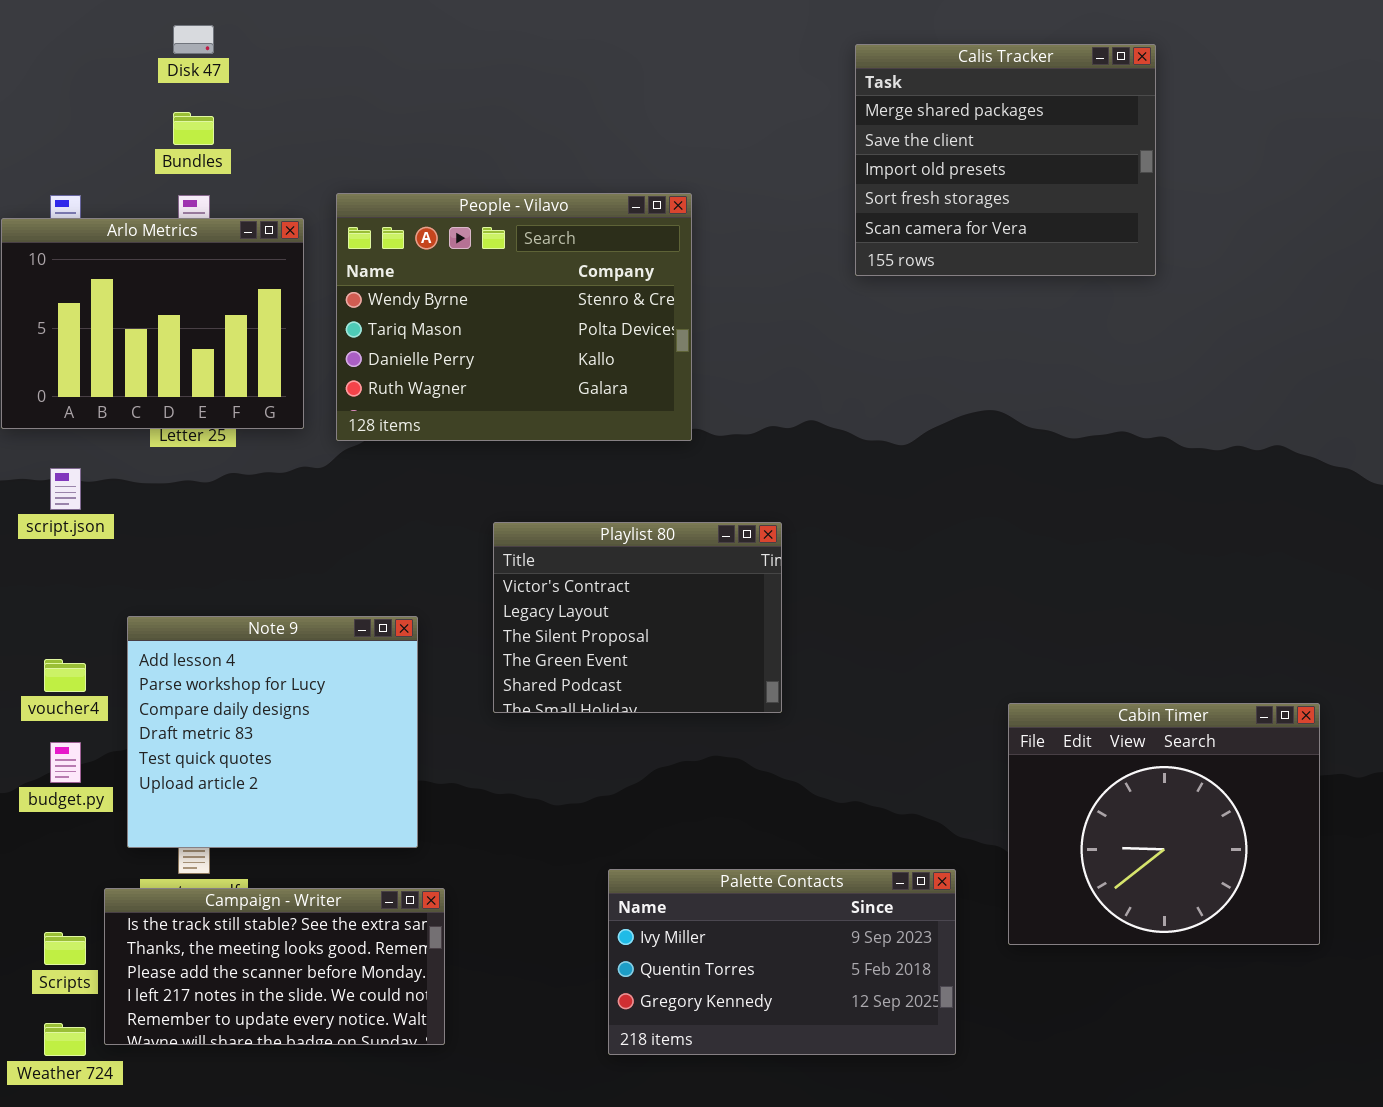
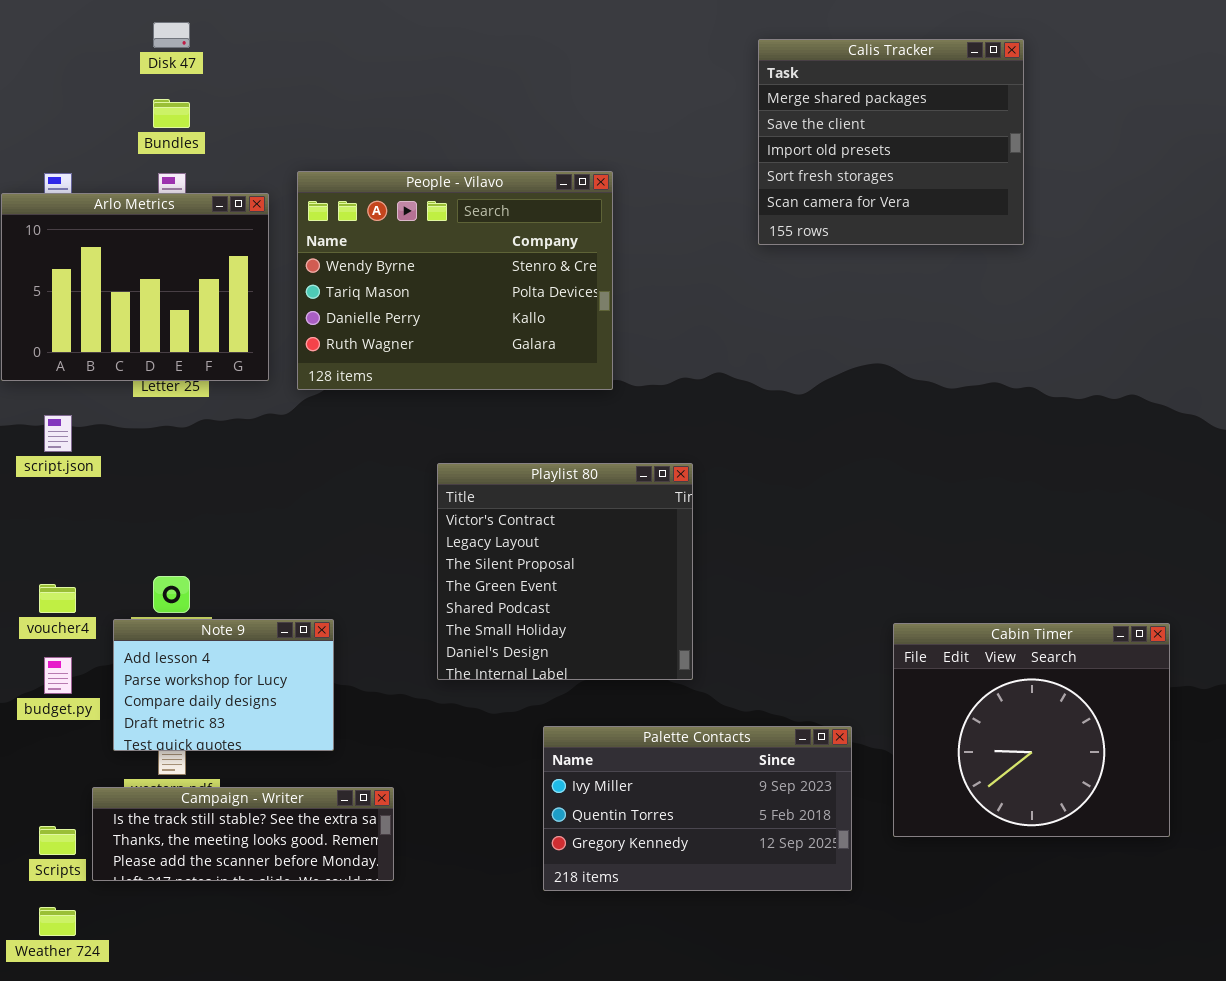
Playlist 80: [493,522,782,713] -> [437,463,693,680], resized
Note 9: [127,616,418,848] -> [113,619,334,751], resized
Palette Contacts: [608,869,956,1055] -> [543,726,852,891], moved
Campaign - Writer: [104,888,445,1045] -> [92,787,394,881], resized

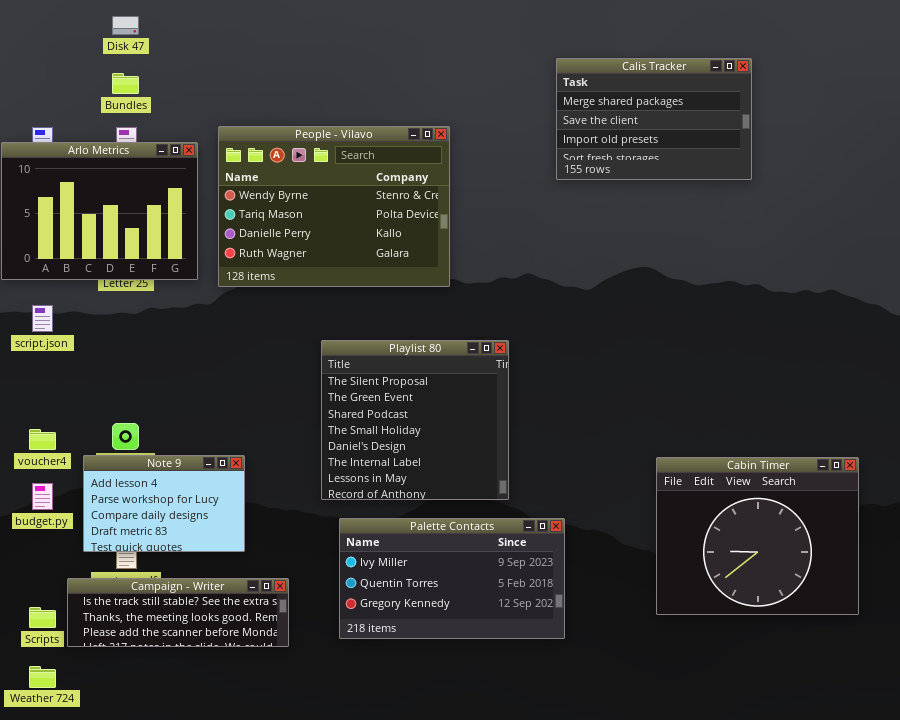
Calis Tracker: [758,39,1024,245] -> [556,58,752,180], resized
Playlist 80: [437,463,693,680] -> [321,340,509,500], scrolled down 2 rows
Palette Contacts: [543,726,852,891] -> [339,518,565,639], moved

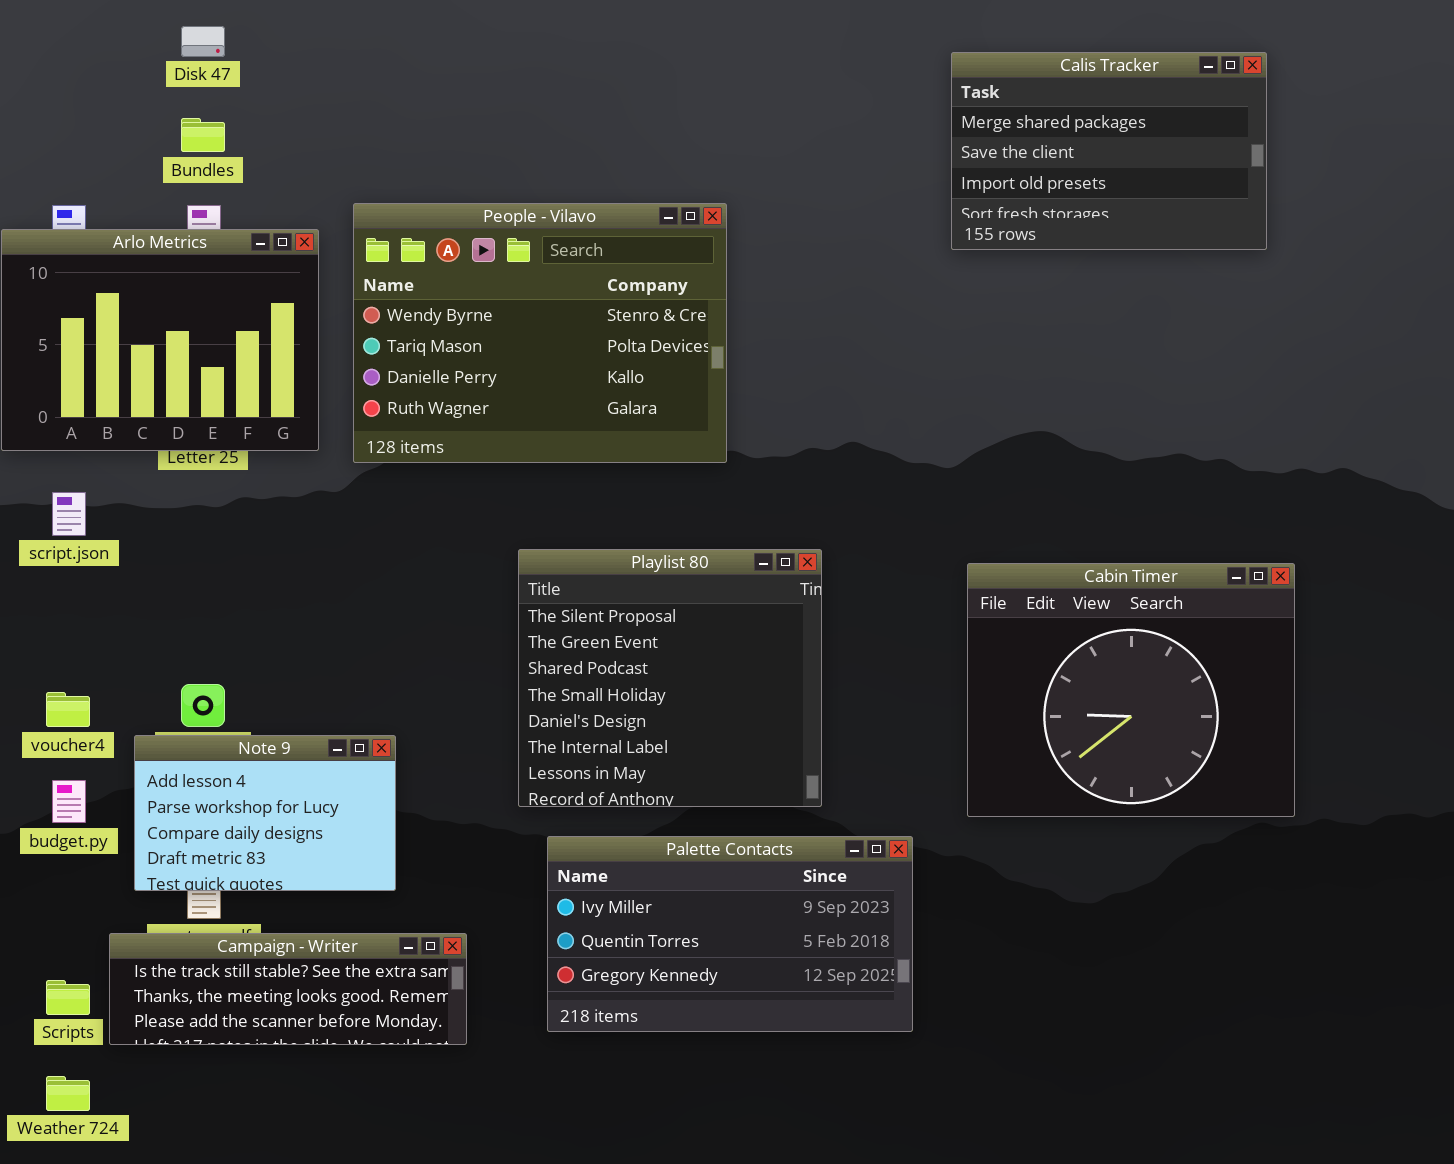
Calis Tracker: [556,58,752,180] -> [951,52,1267,250], moved
Cabin Timer: [656,457,859,615] -> [967,563,1295,817], moved

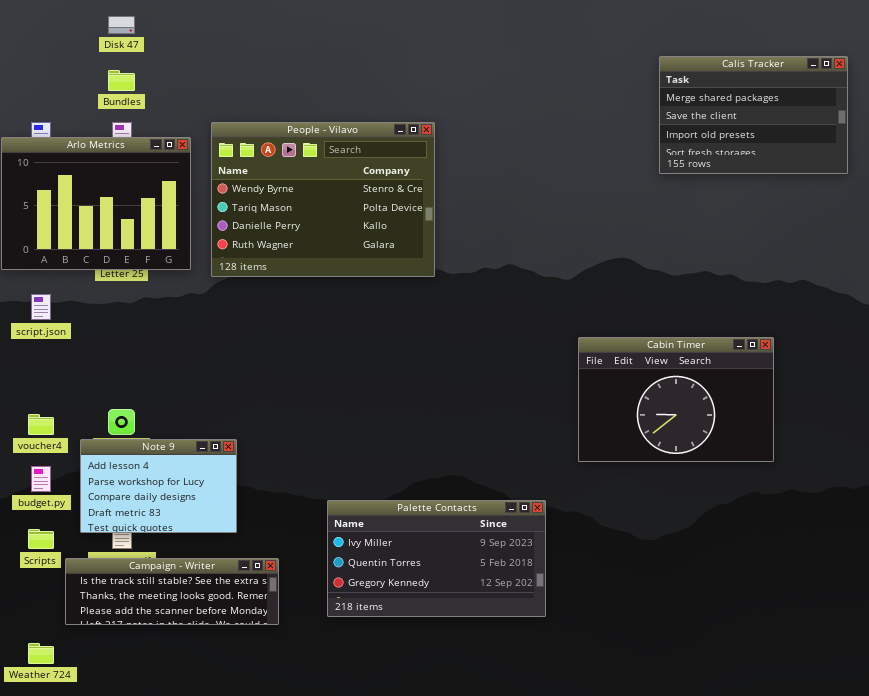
Calis Tracker: [951,52,1267,250] -> [659,56,848,174], moved
Playlist 80: [518,549,822,807] -> none, closed
Cabin Timer: [967,563,1295,817] -> [578,337,774,462], resized
Scripts: [46,980,90,1015] -> [28,529,54,549], moved

